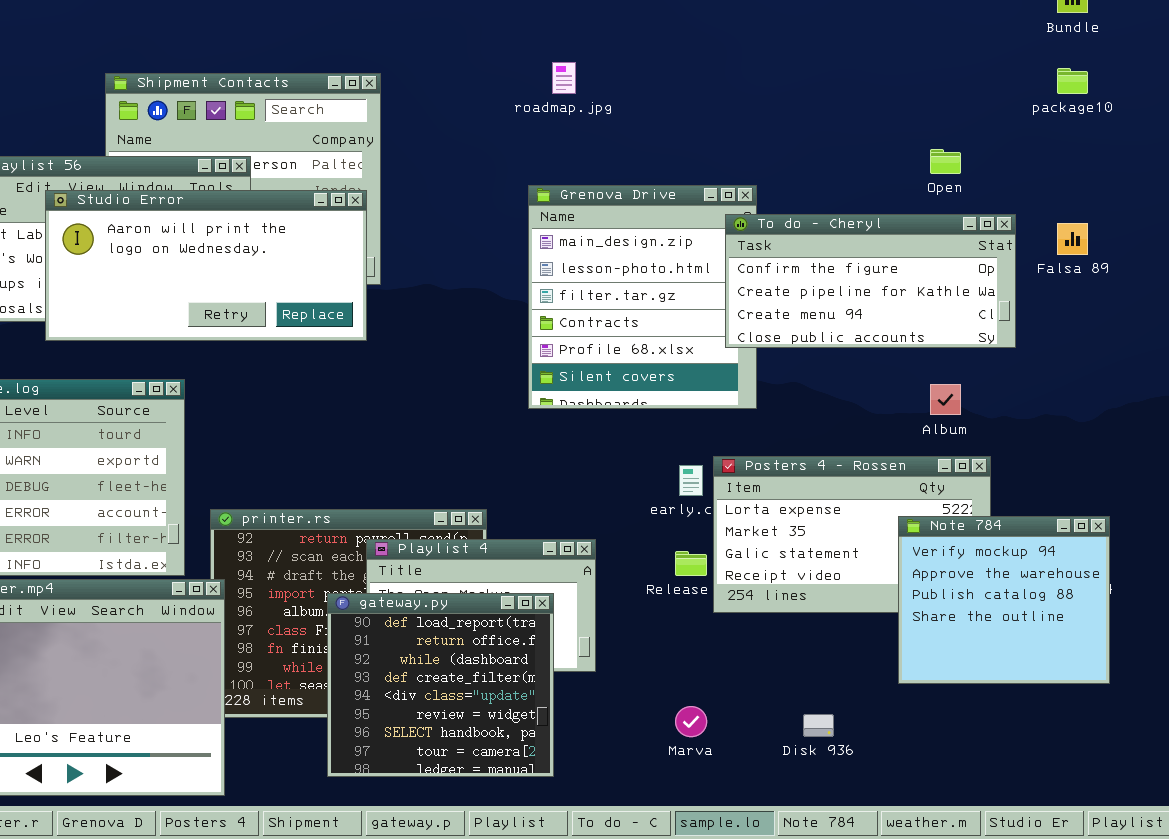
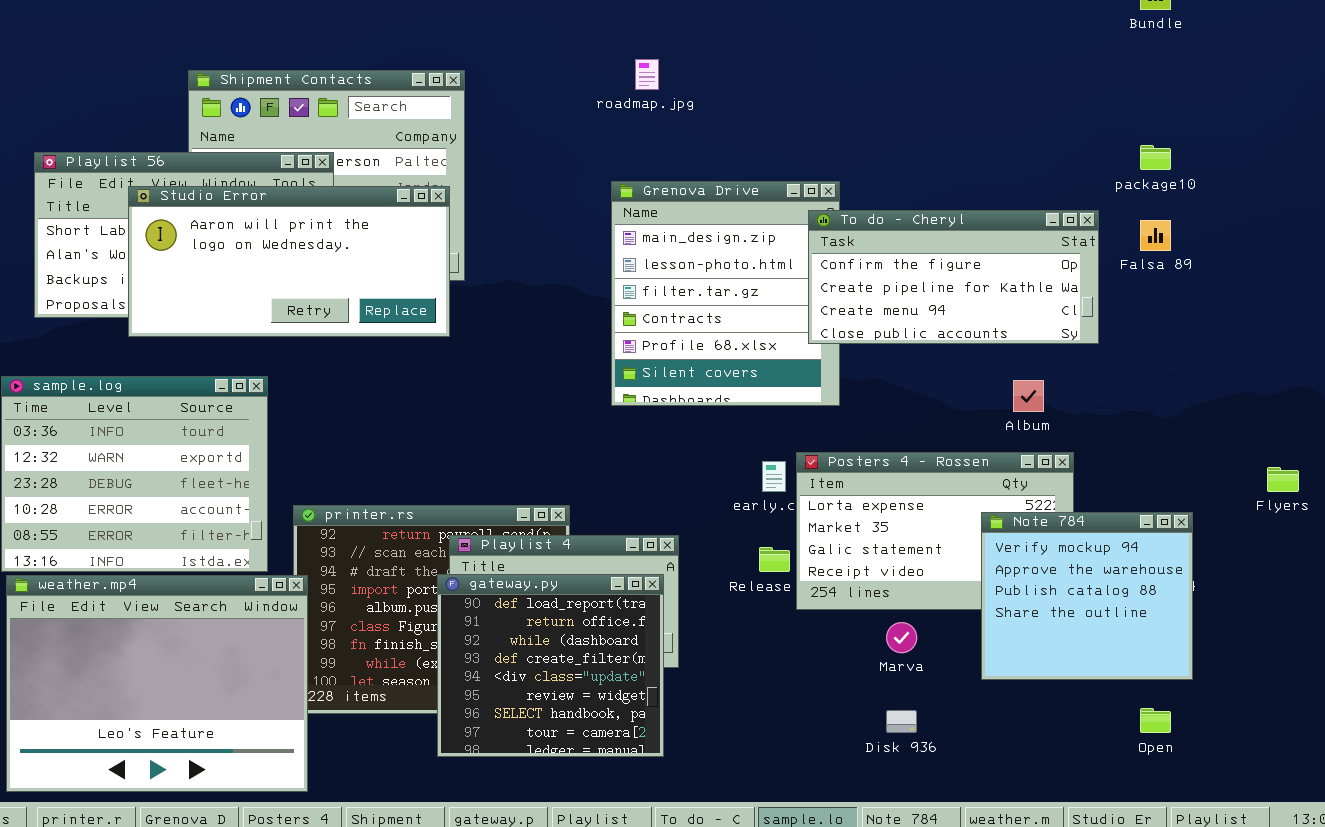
package10: [1057,68,1088,94] -> [1140,145,1171,170], moved
Open: [930,149,961,174] -> [1140,708,1171,733], moved
gateway.py: [327,593,554,777] -> [437,574,664,757], moved
Marva: [675,706,707,737] -> [886,622,917,653], moved

